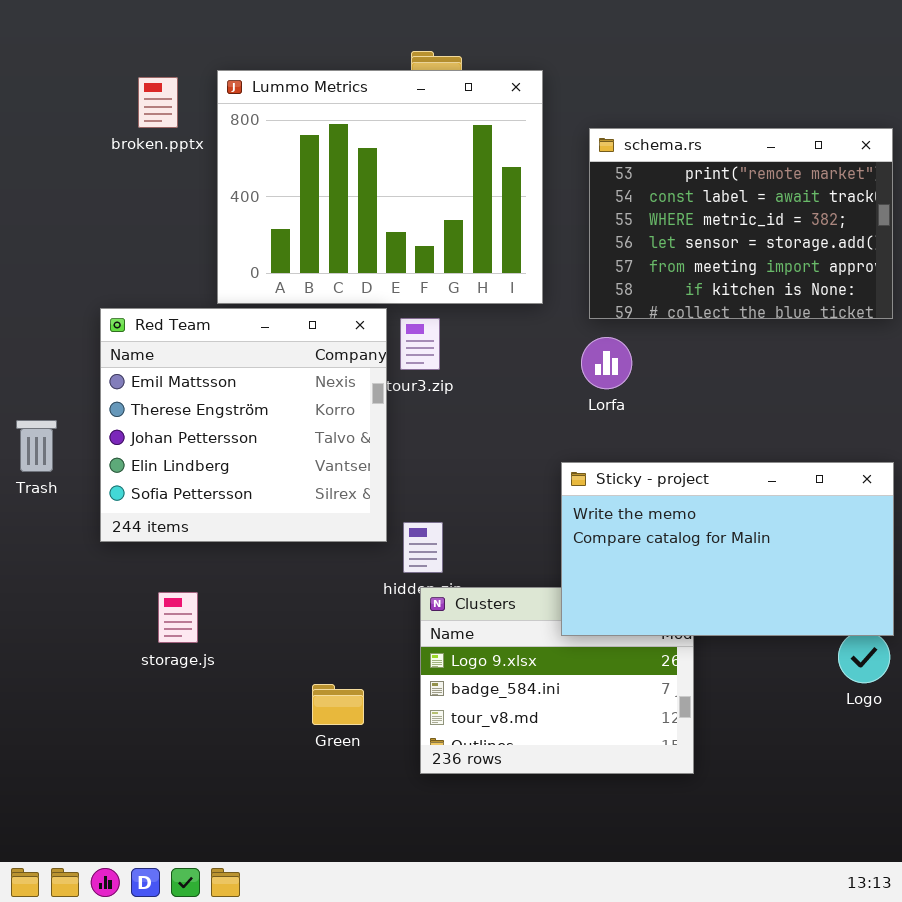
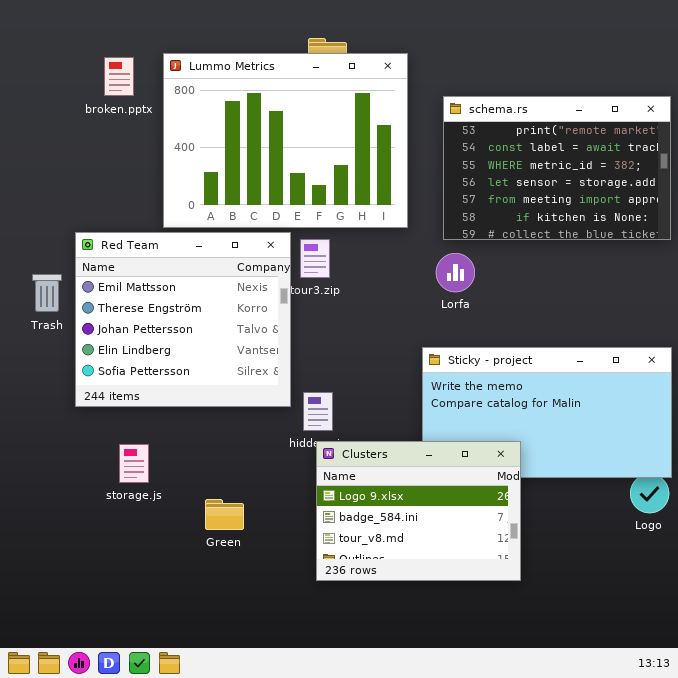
Trash: [16,420,57,472] -> [32,274,62,312], moved
Clusters: [420,587,694,774] -> [316,441,521,581], raised
Green: [312,684,364,725] -> [205,499,244,530], moved

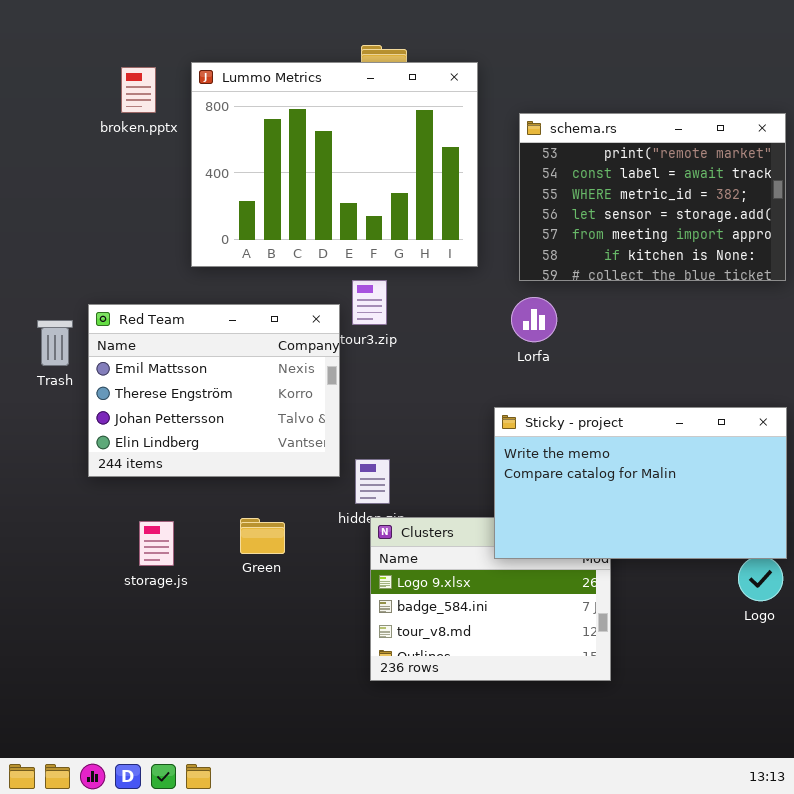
Red Team: [75,232,291,407] -> [88,304,340,477], resized
Sticky - project: [422,347,672,478] -> [494,407,787,559], raised
Green: [205,499,244,530] -> [240,518,285,554], moved

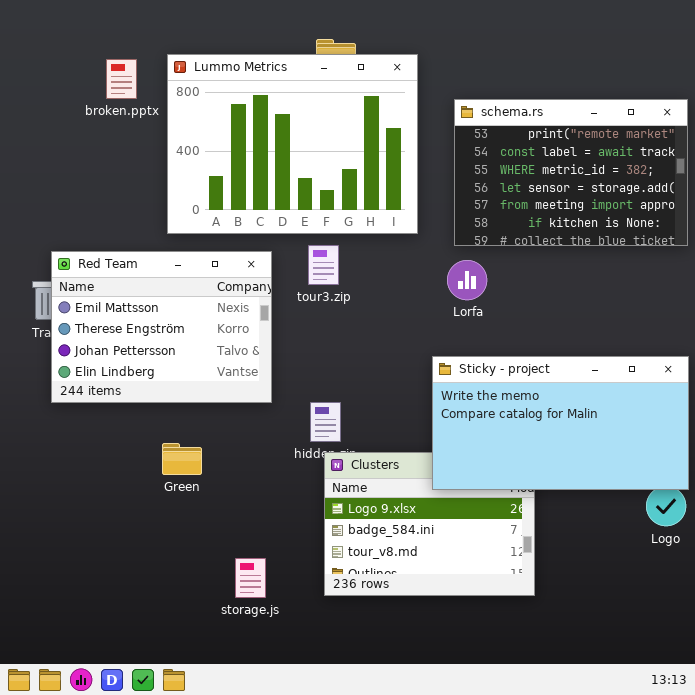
Red Team: [88,304,340,477] -> [51,251,272,403], moved
Green: [240,518,285,554] -> [162,443,202,475], moved
storage.js: [139,521,174,566] -> [235,558,266,598], moved

